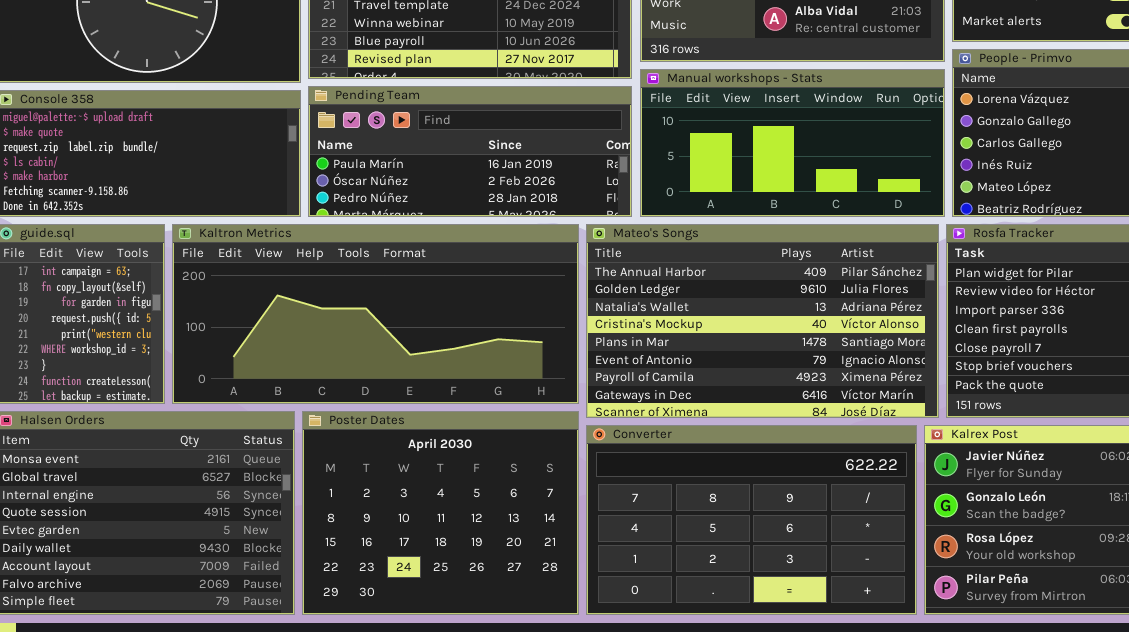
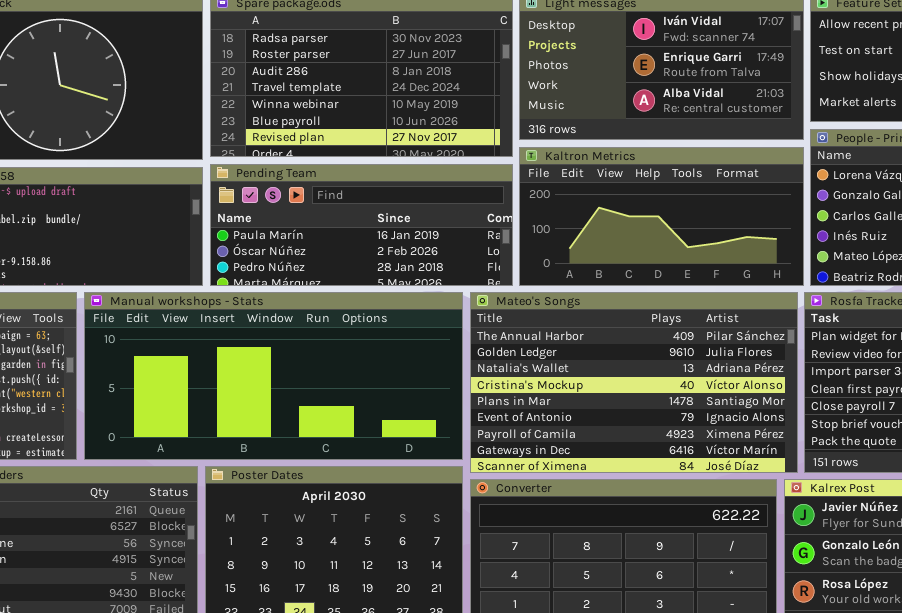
Manual workshops - Stats: [640,69,945,217] -> [84,292,463,460], moved, resized
Kaltron Metrics: [172,224,579,404] -> [519,147,804,286], moved, resized

